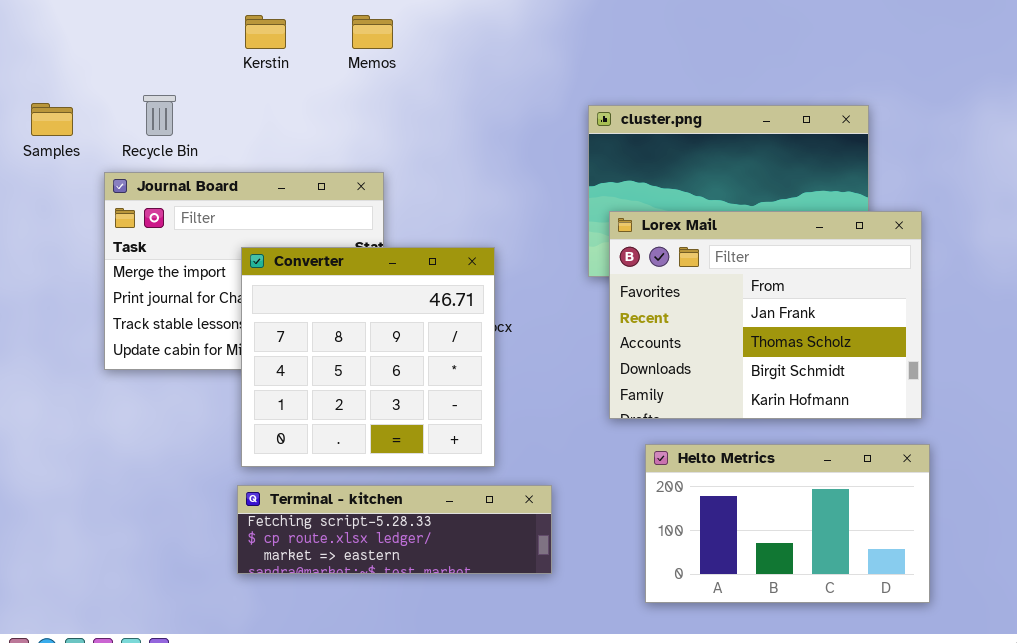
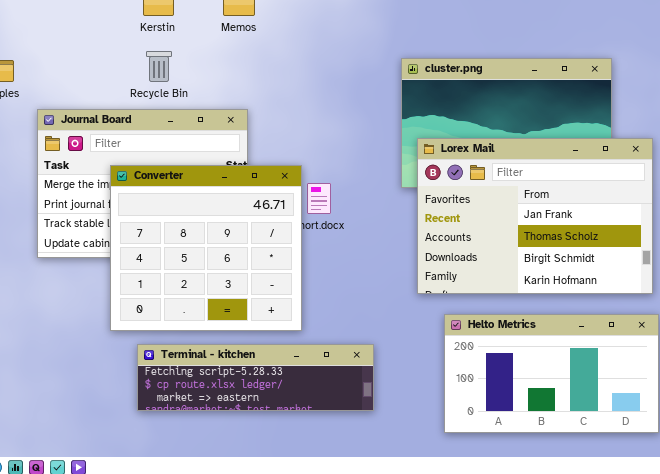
Recycle Bin: [143,95,176,136] -> [146,51,172,82], moved
Converter: [241,247,495,467] -> [110,165,302,331], moved

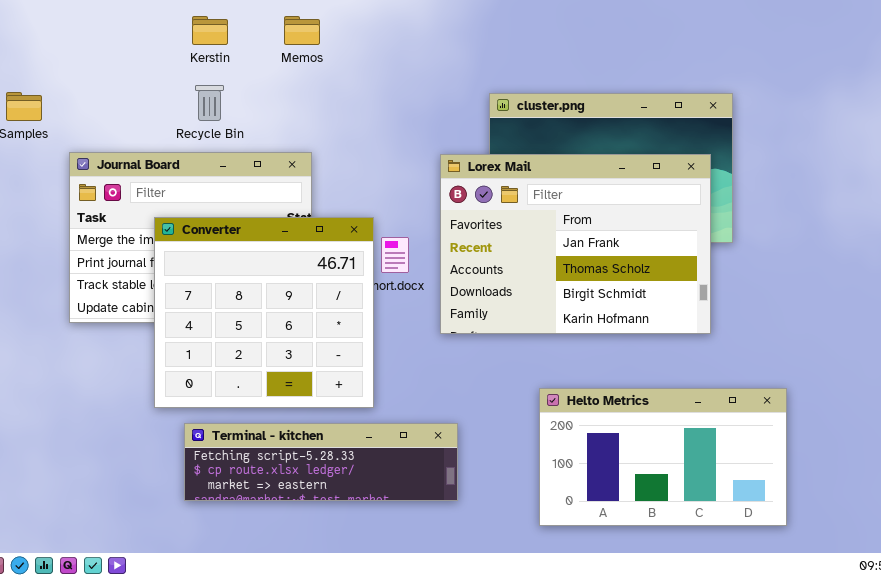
Lorex Mail: [417,138,653,294] -> [440,154,711,334], moved

